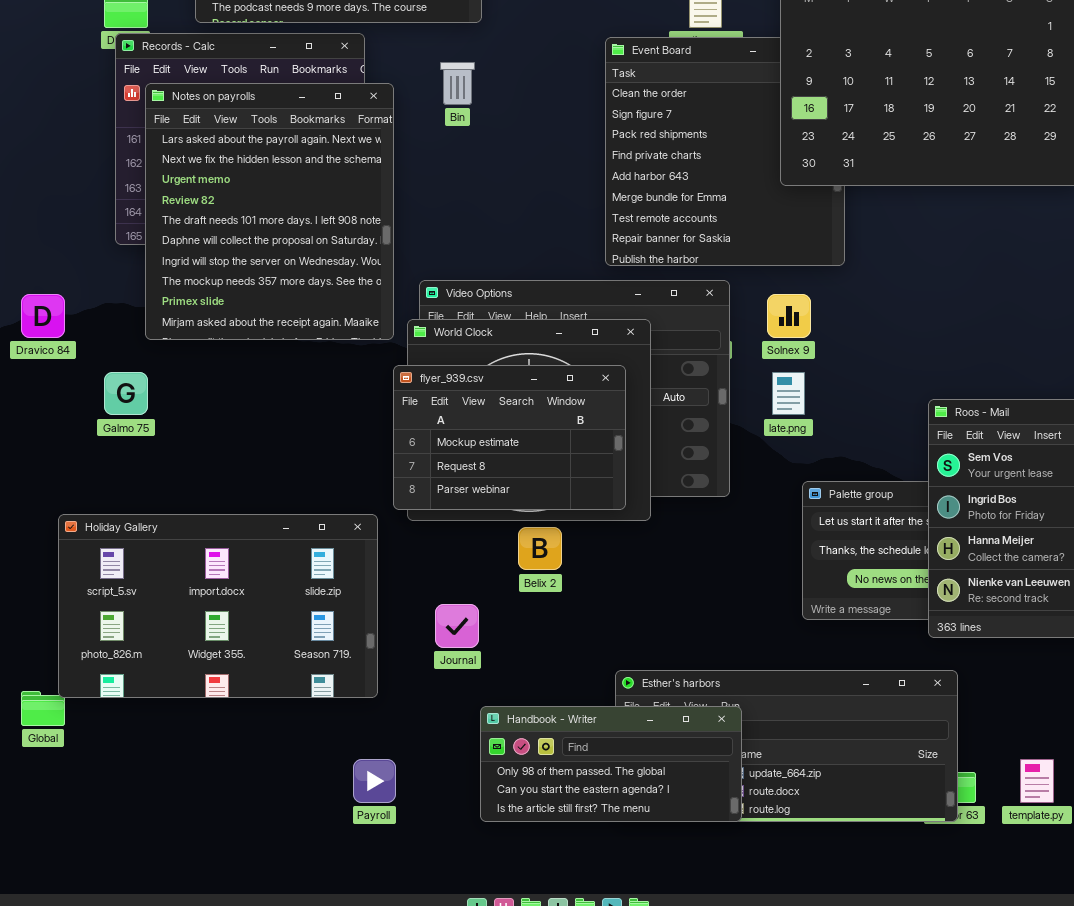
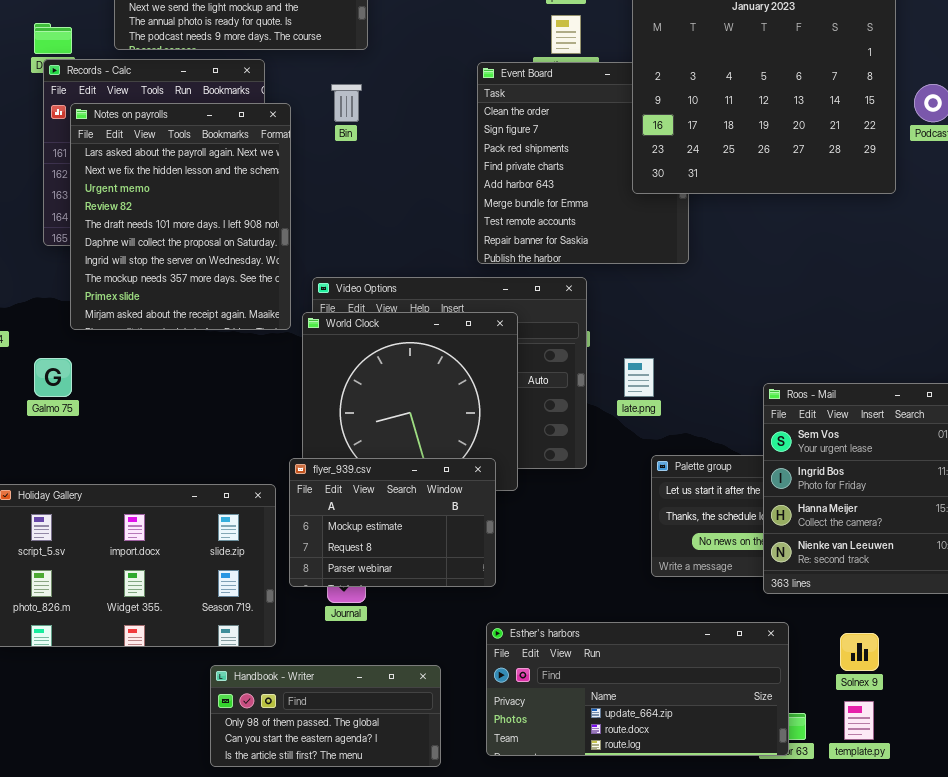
Solnex 9: [767,294,811,338] -> [840,633,879,671], moved
flyer_939.csv: [393,365,626,510] -> [289,458,496,587], moved
Handbook - Writer: [480,706,742,822] -> [210,665,441,767], moved

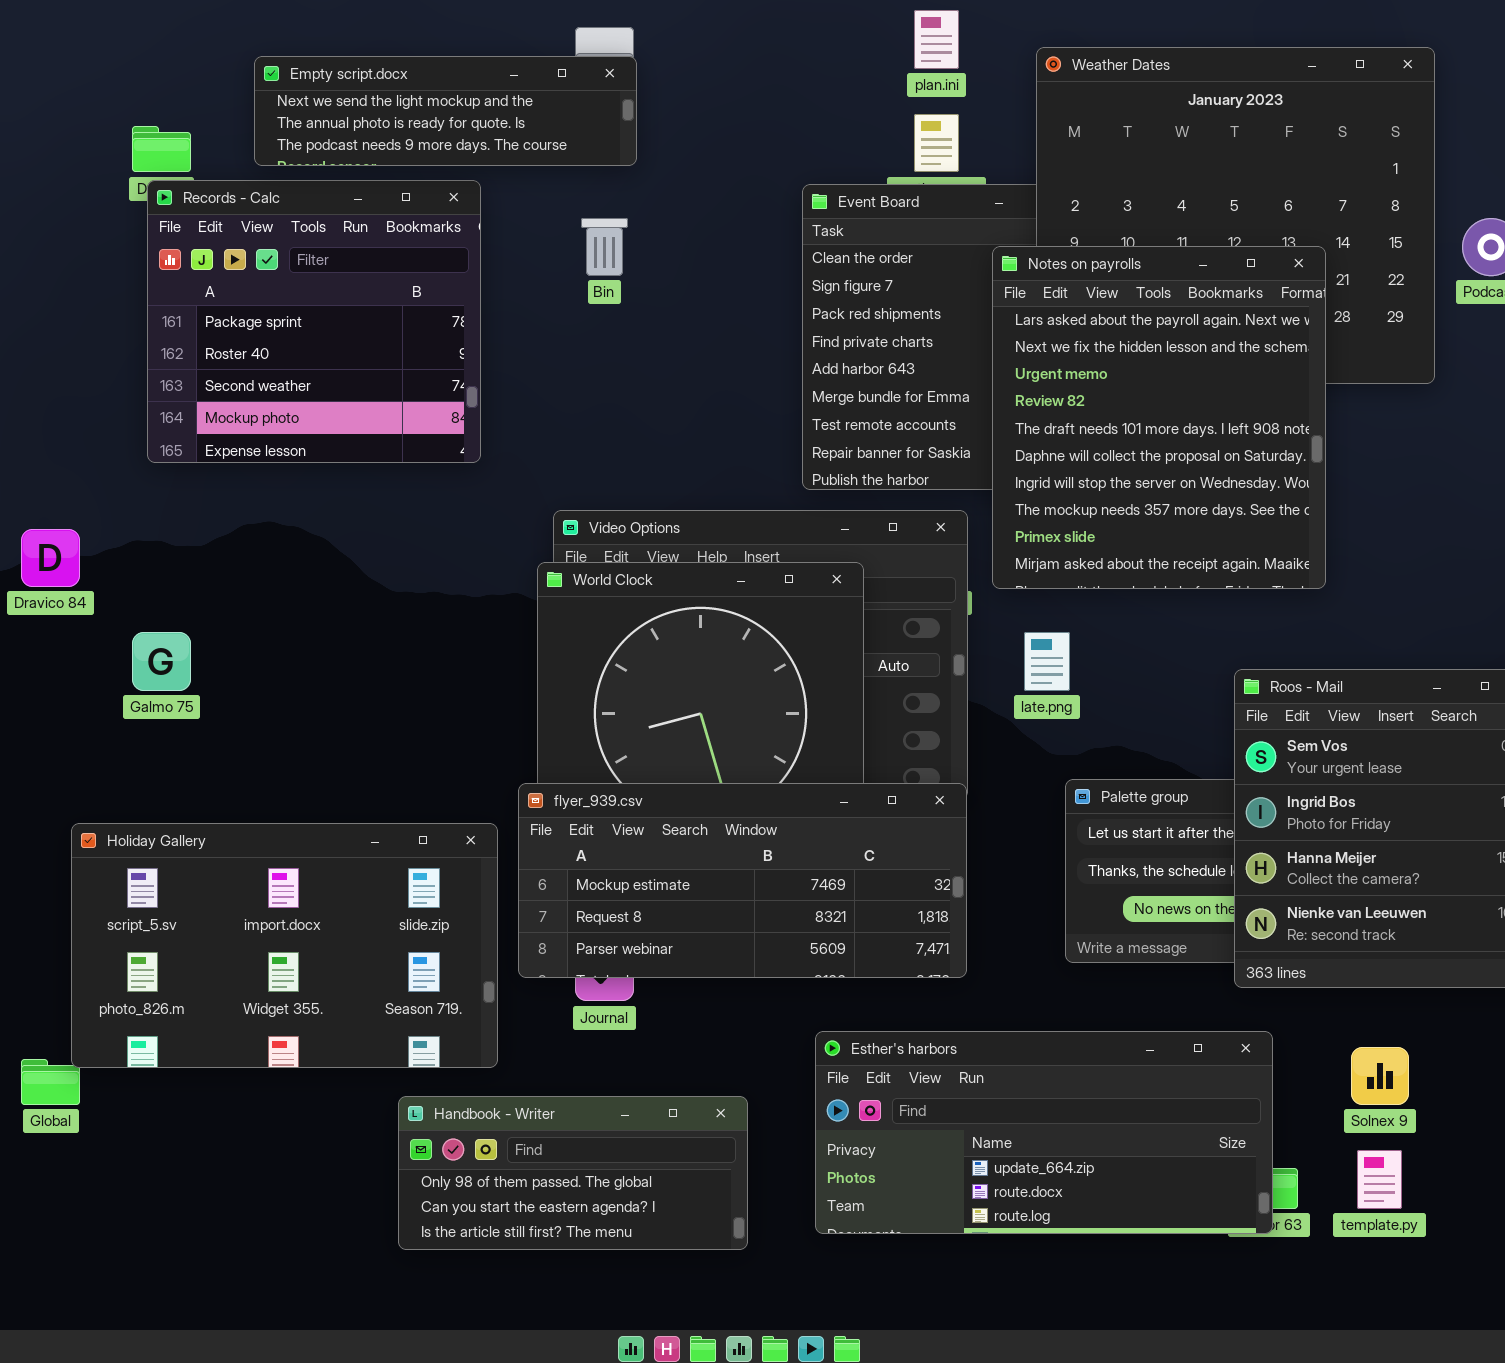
Notes on payrolls: [70,103,291,330] -> [992,246,1326,589], moved
flyer_939.csv: [289,458,496,587] -> [518,783,967,978], resized

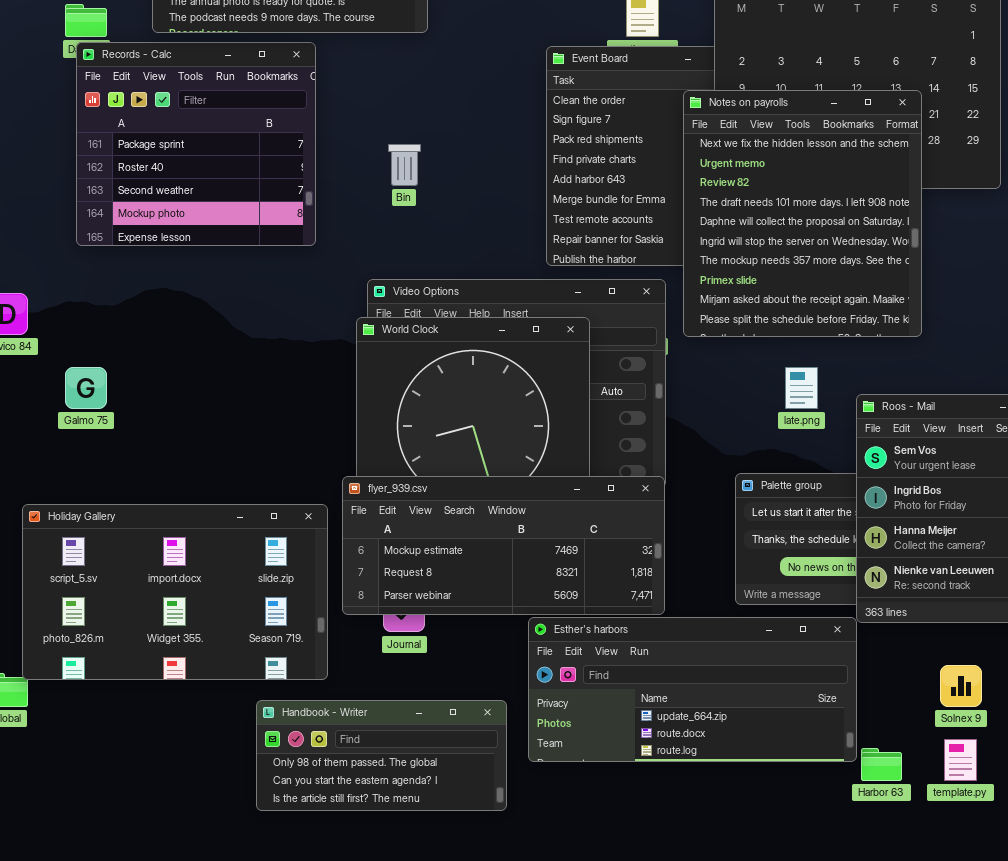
Bin: [581,218,628,276] -> [388,144,421,186], moved
Notes on payrolls: [992,246,1326,589] -> [683,90,922,337], scrolled down 1 row
late.png: [1024,632,1070,691] -> [785,367,818,409], moved
Esther's harbors: [815,1031,1273,1234] -> [528,617,857,762], moved

